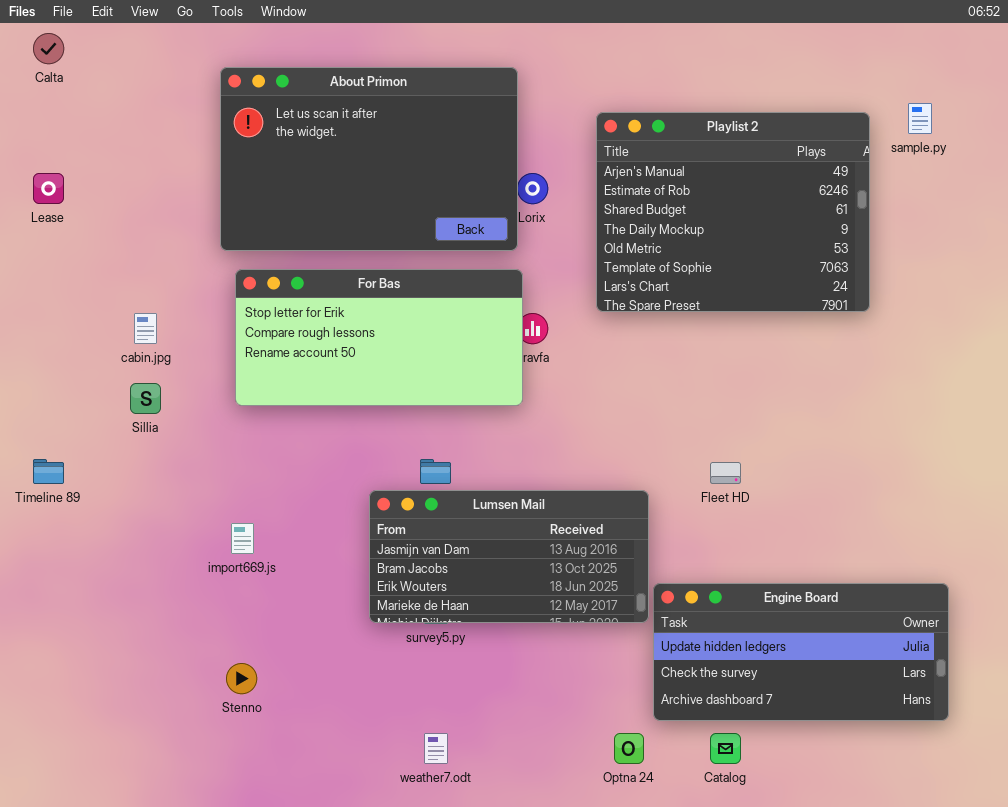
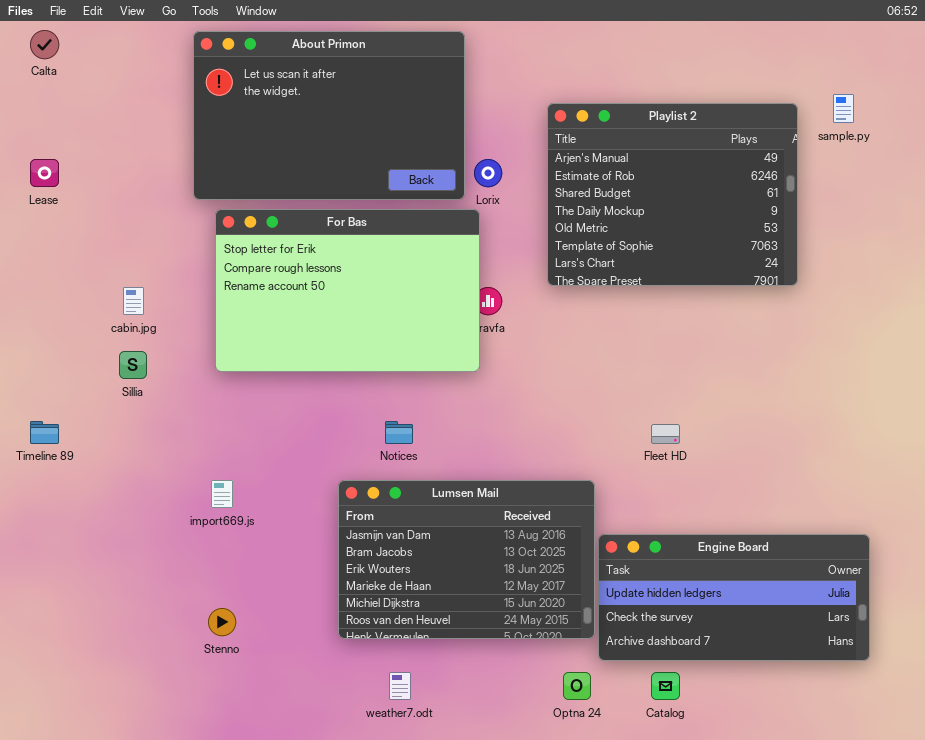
About Primon: [220,67,518,251] -> [193,31,465,200], moved
For Bas: [235,269,523,406] -> [215,209,480,372], resized
Lumsen Mail: [369,490,649,623] -> [338,480,595,639], moved, resized

